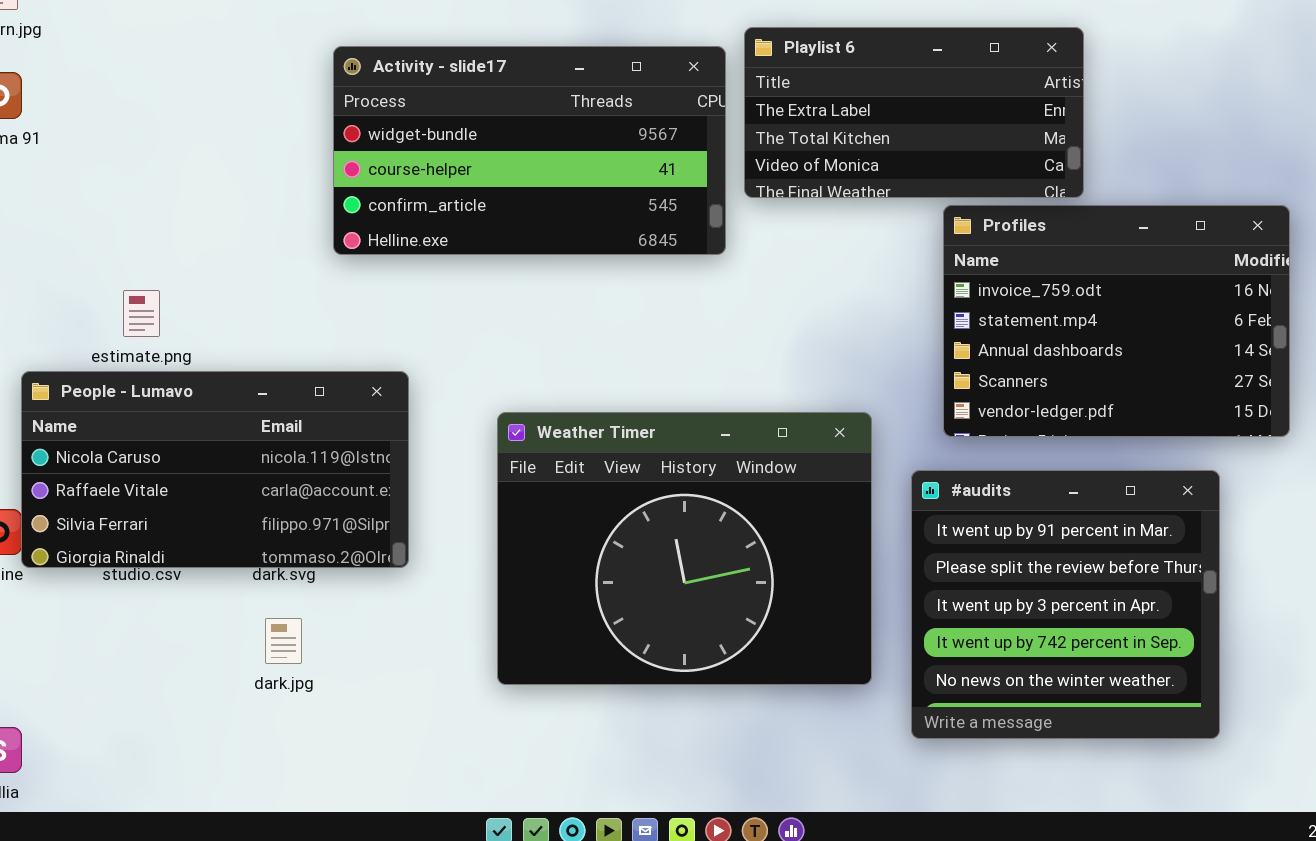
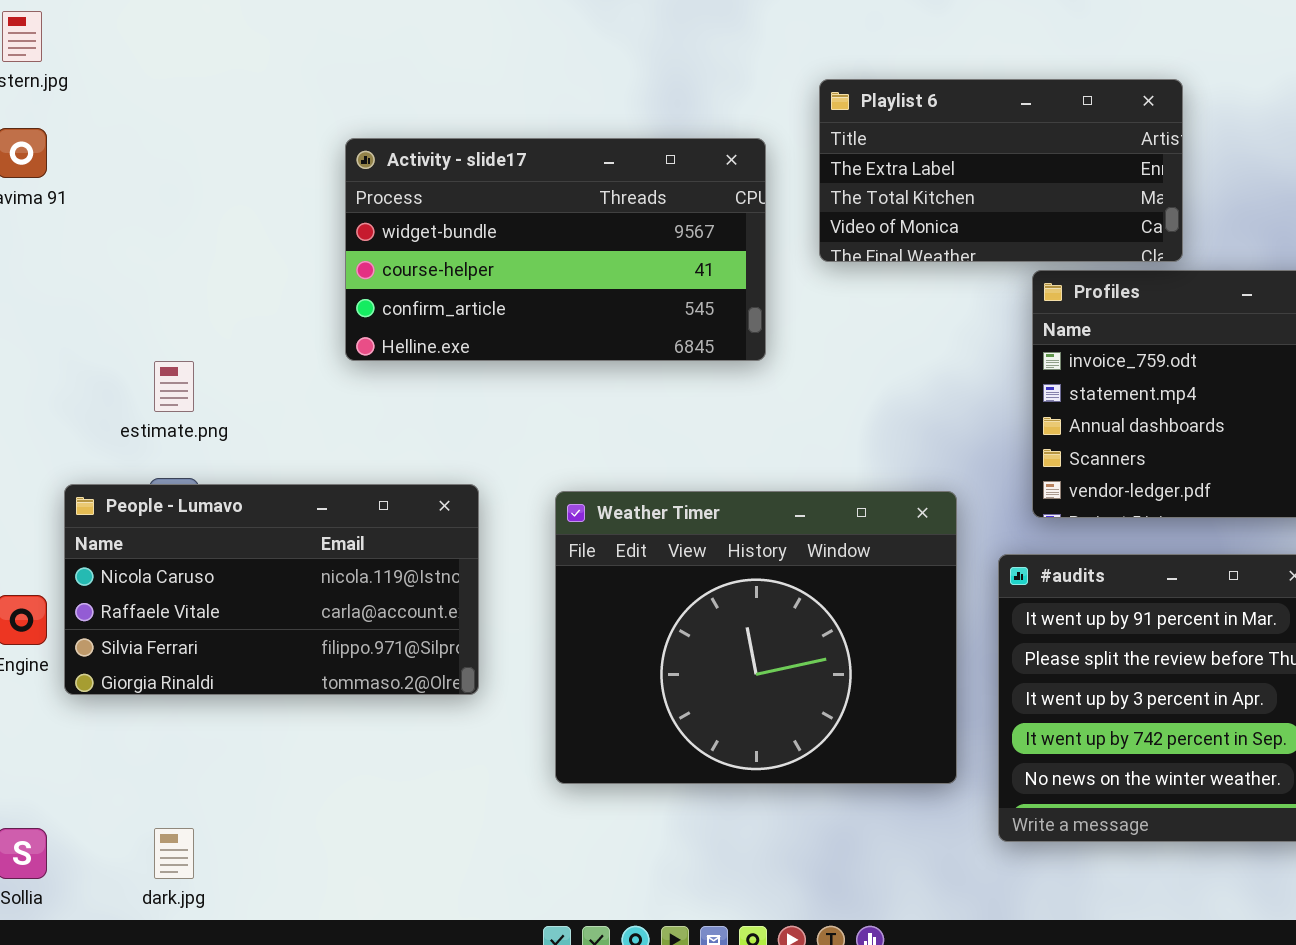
Activity - slide17: [333,46,726,255] -> [345,138,766,361], moved
People - Lumavo: [21,371,409,568] -> [64,484,479,695], moved
dark.jpg: [265,618,302,664] -> [154,828,194,879], moved

